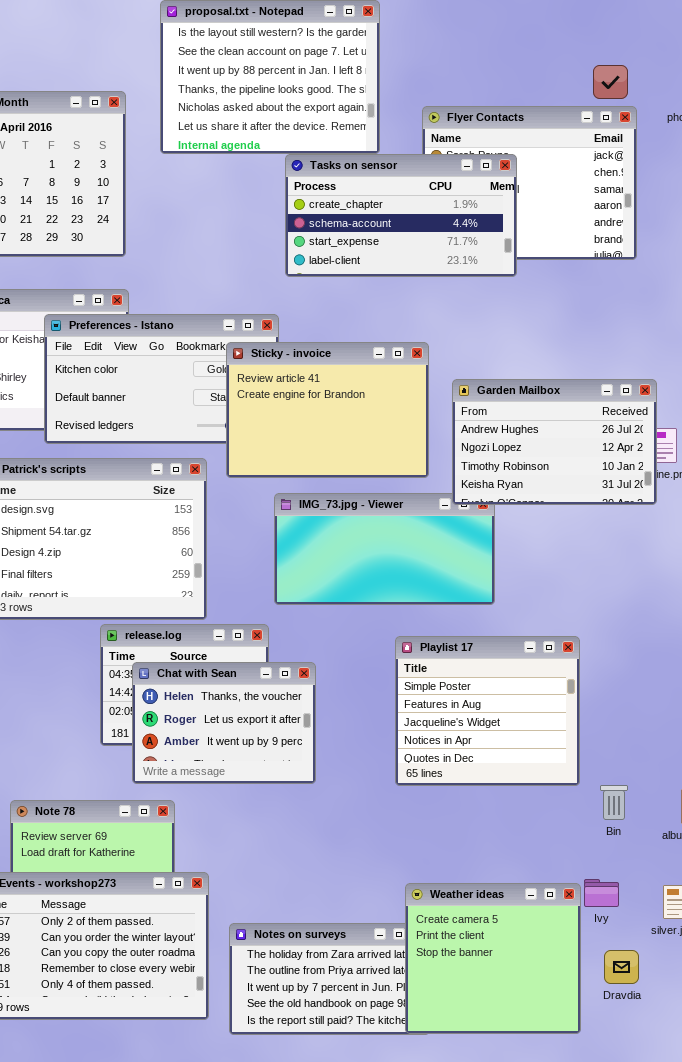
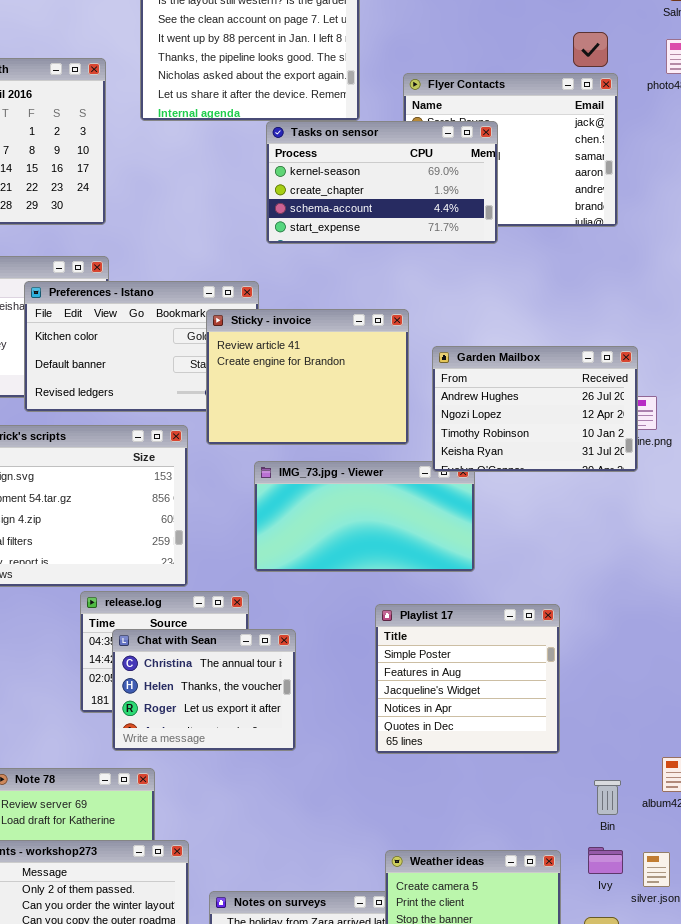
Tasks on sensor: [285,154,517,277] -> [266,121,498,244], scrolled up 1 row
Chat with Sean: [132,662,316,784] -> [112,629,296,751], scrolled up 1 row
Bin: [600,785,628,820] -> [594,780,621,815], moved
Ivy: [584,879,619,907] -> [588,847,623,874], moved

